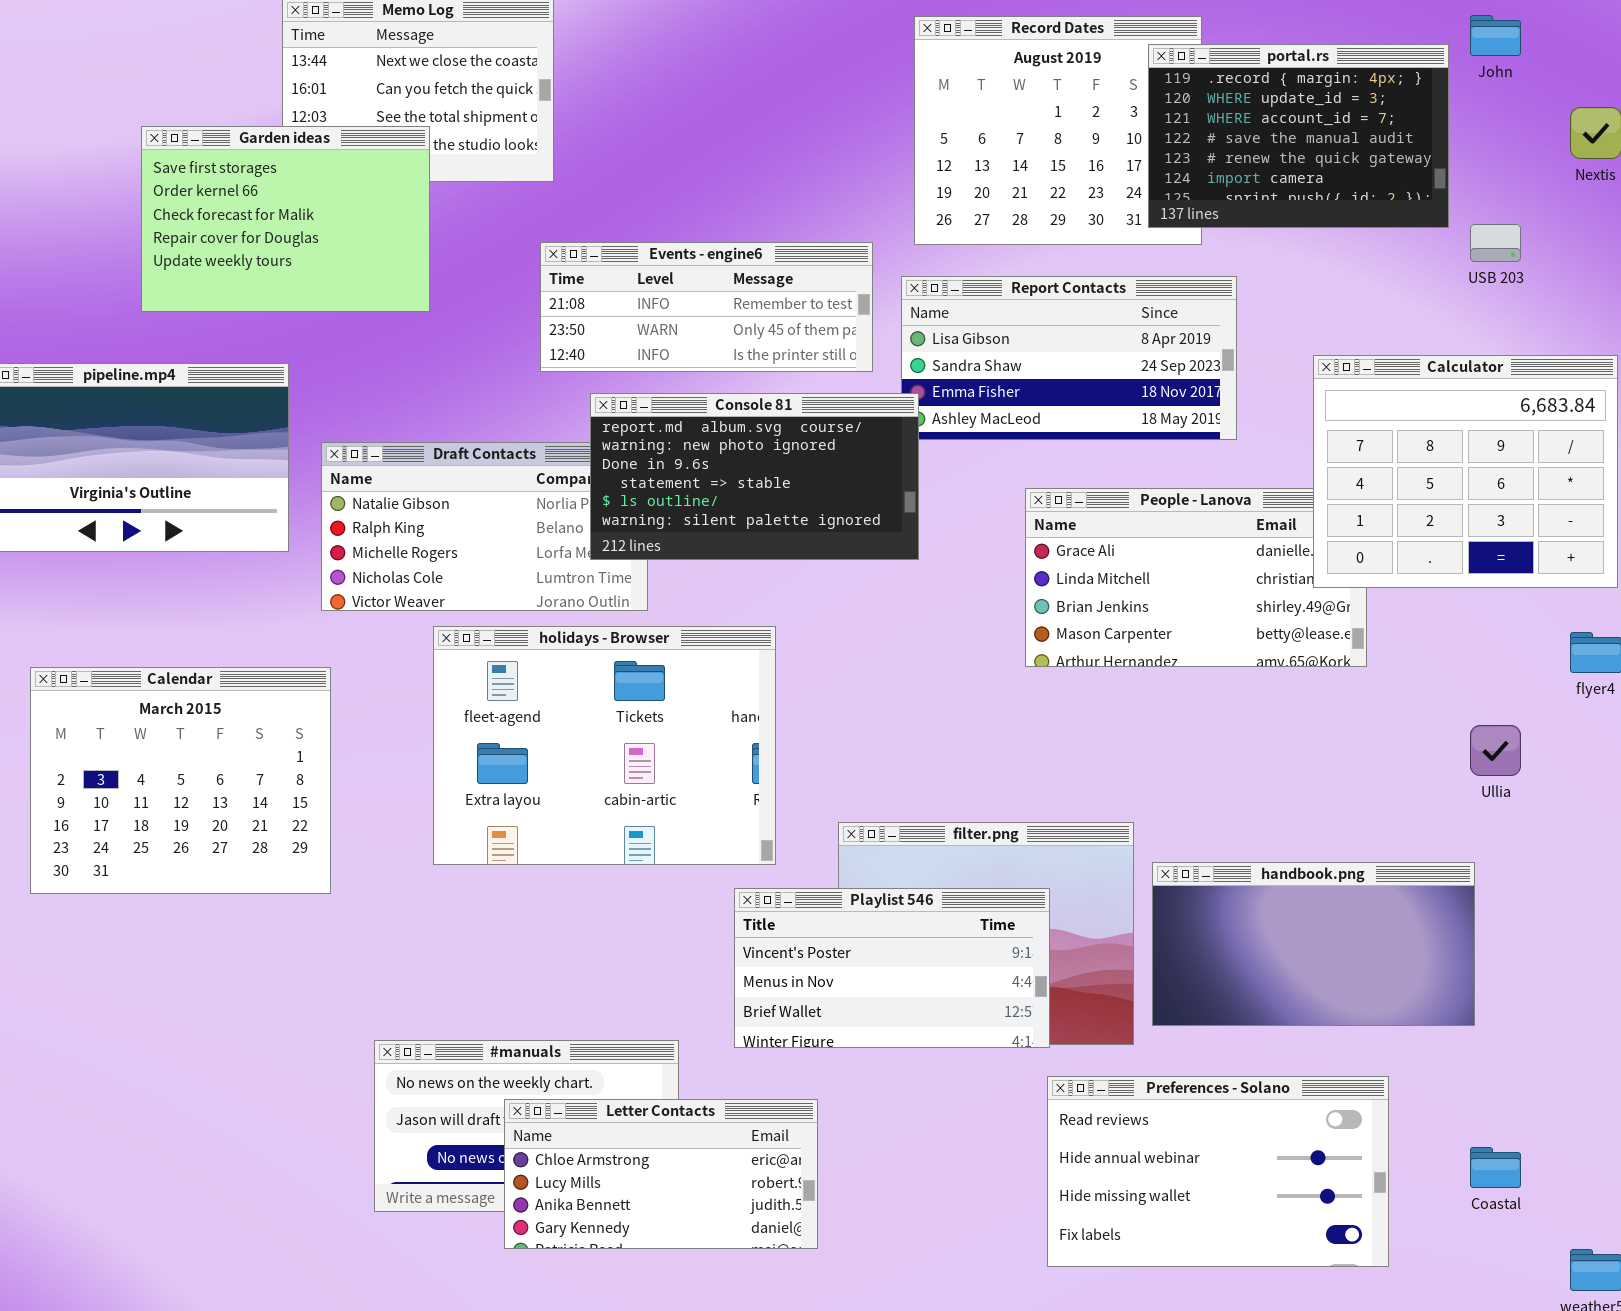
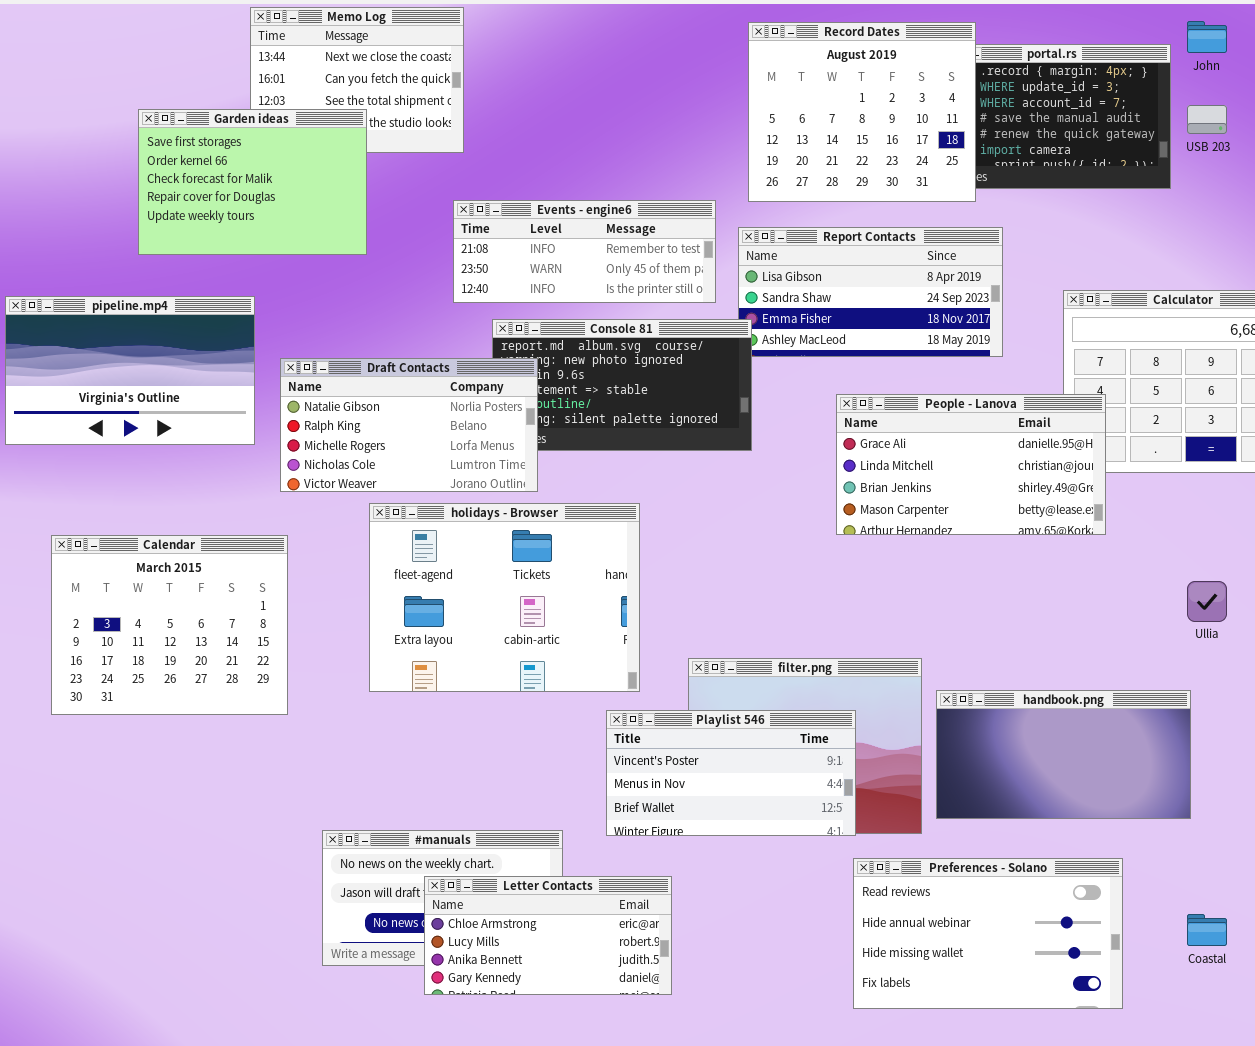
Record Dates: [914,16,1202,245] -> [748,22,976,202], raised
USB 203: [1470,224,1521,262] -> [1187,105,1227,134], moved
Draft Contacts: [321,442,648,611] -> [280,358,538,492], raised
People - Lanova: [1025,488,1367,667] -> [836,394,1106,535], raised

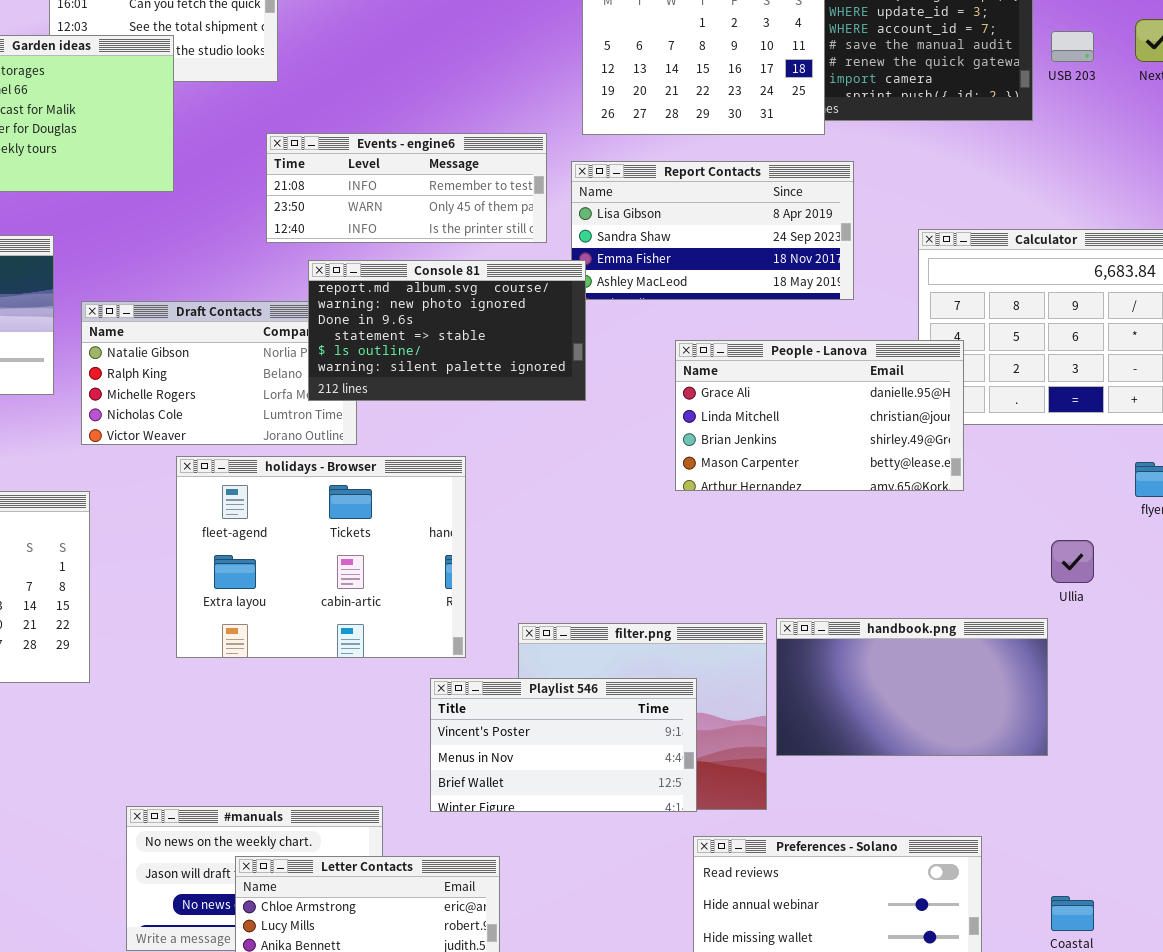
Console 81: [492,319,752,451] -> [308,260,586,401], raised
handbook.png: [936,690,1191,819] -> [776,618,1048,756], moved

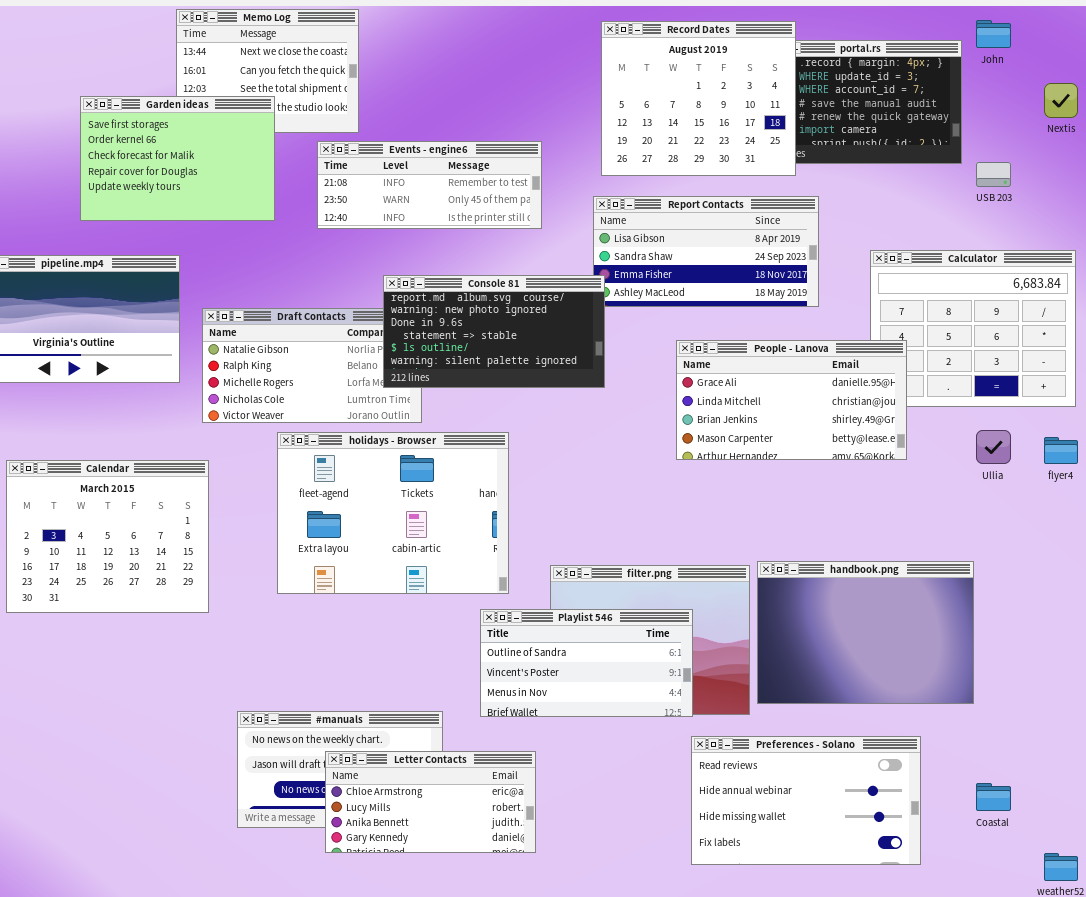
USB 203: [1051,31,1094,62] -> [976,162,1011,187], moved
Events - engine6: [266,133,547,243] -> [317,141,542,229], moved
Ullia: [1051,540,1094,583] -> [976,430,1011,464], moved
handbook.png: [776,618,1048,756] -> [757,561,974,704], resized
Playlist 546: [430,678,697,812] -> [480,609,693,717], scrolled up 1 row

